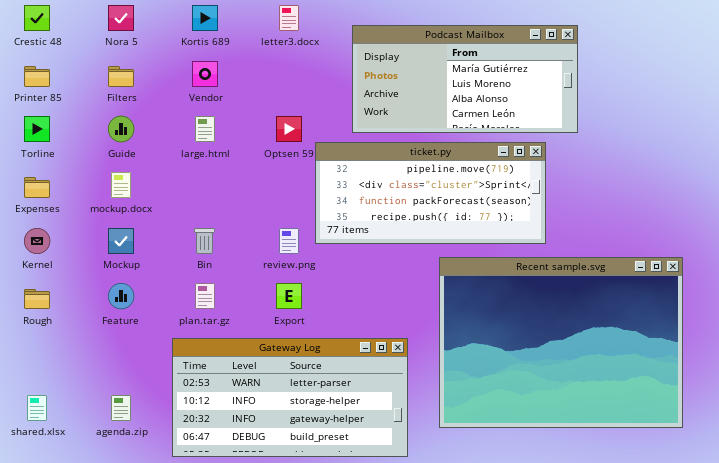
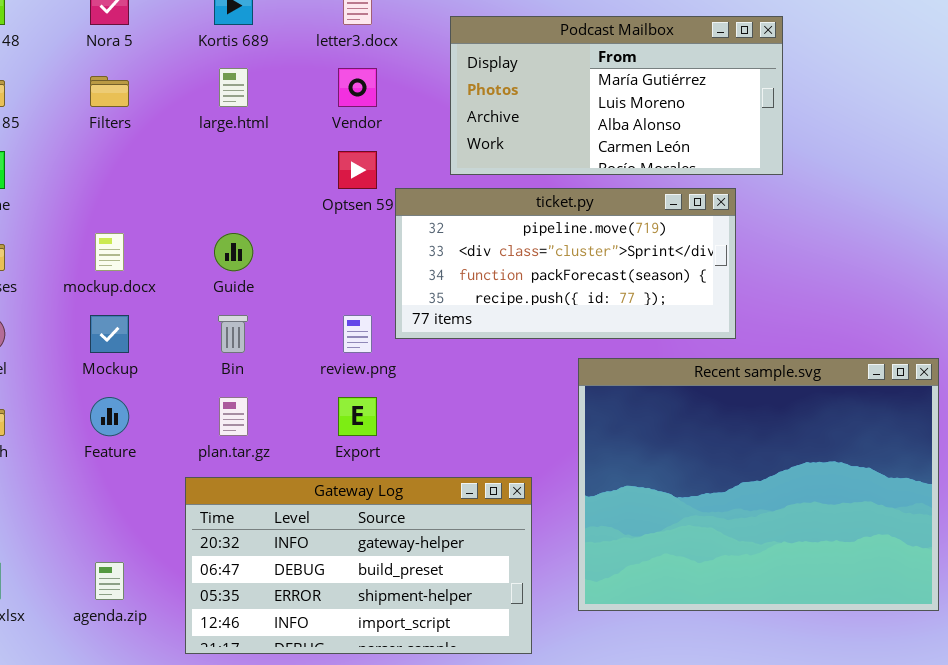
Vendor: [192,61,218,87] -> [338,68,377,107], moved
Guide: [108,116,134,142] -> [214,233,253,271], moved
large.html: [195,116,215,142] -> [219,68,248,107], moved
Gateway Log: [172,338,408,457] -> [185,477,532,654], scrolled down 2 rows

